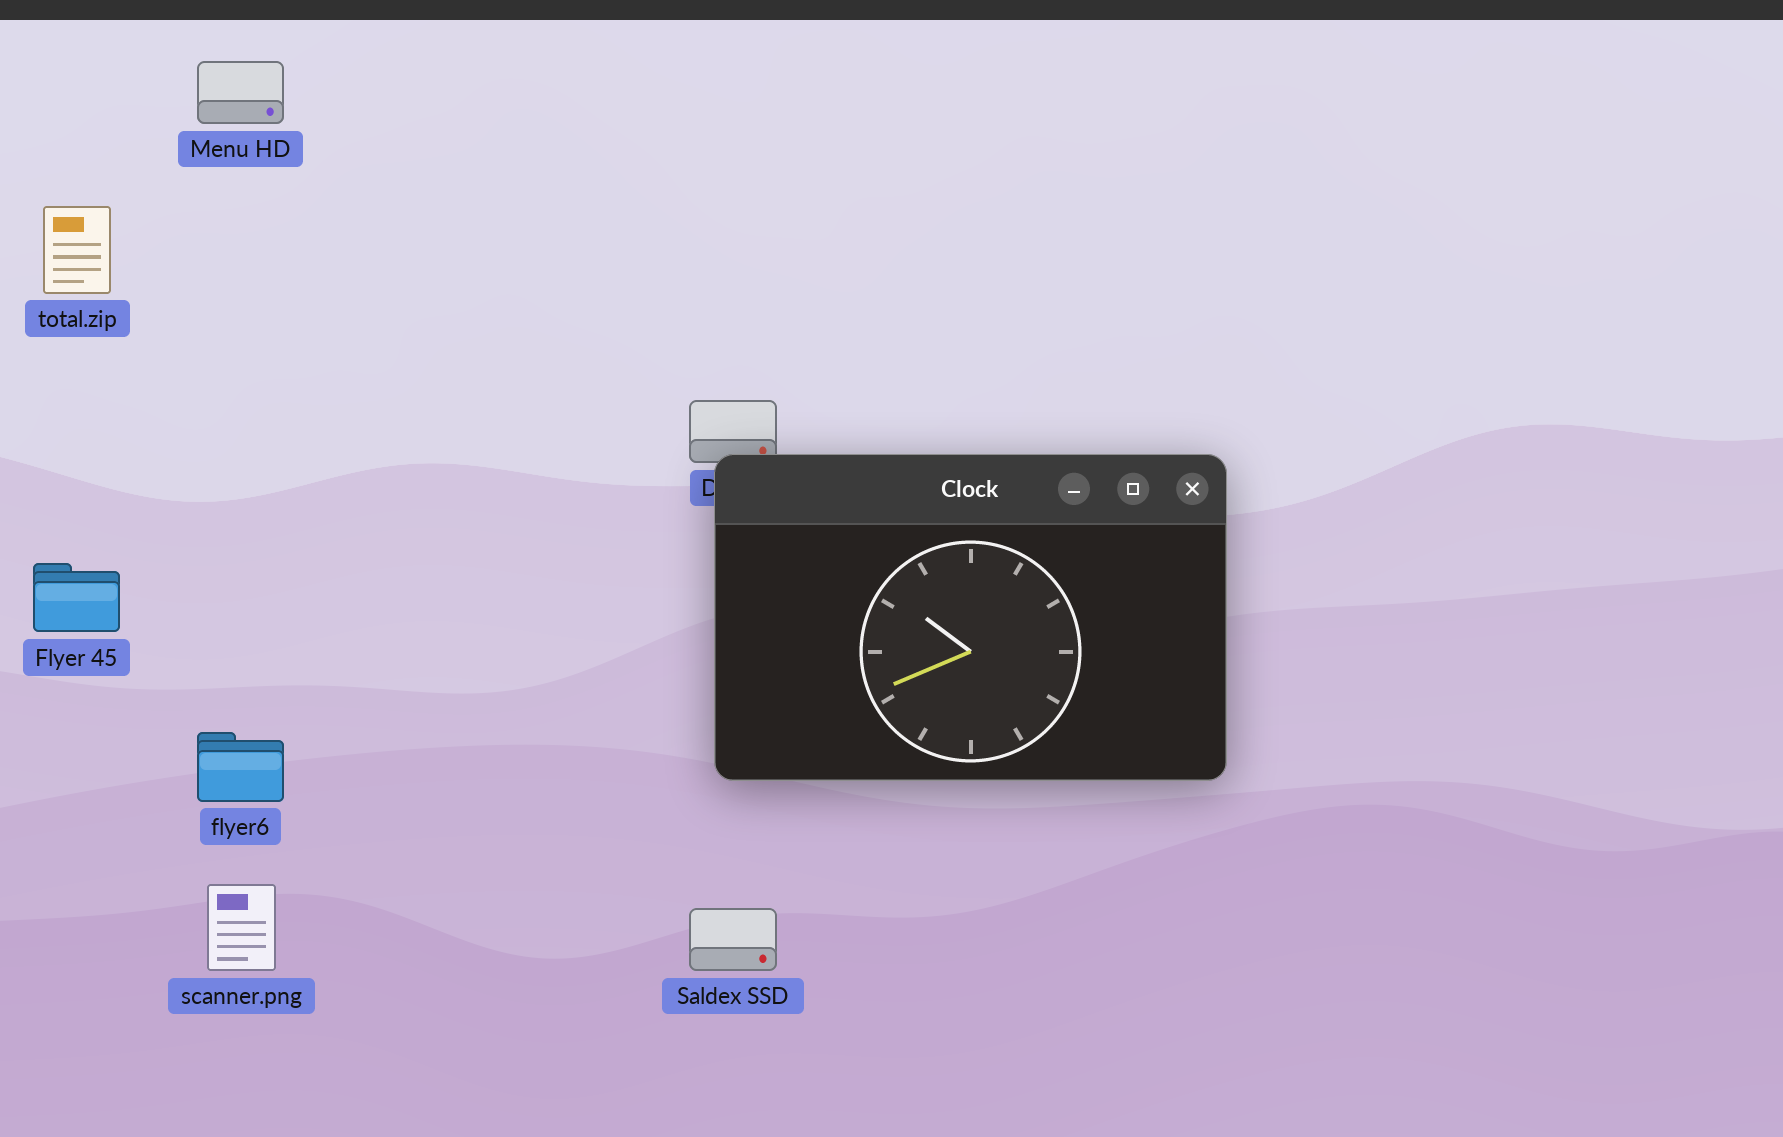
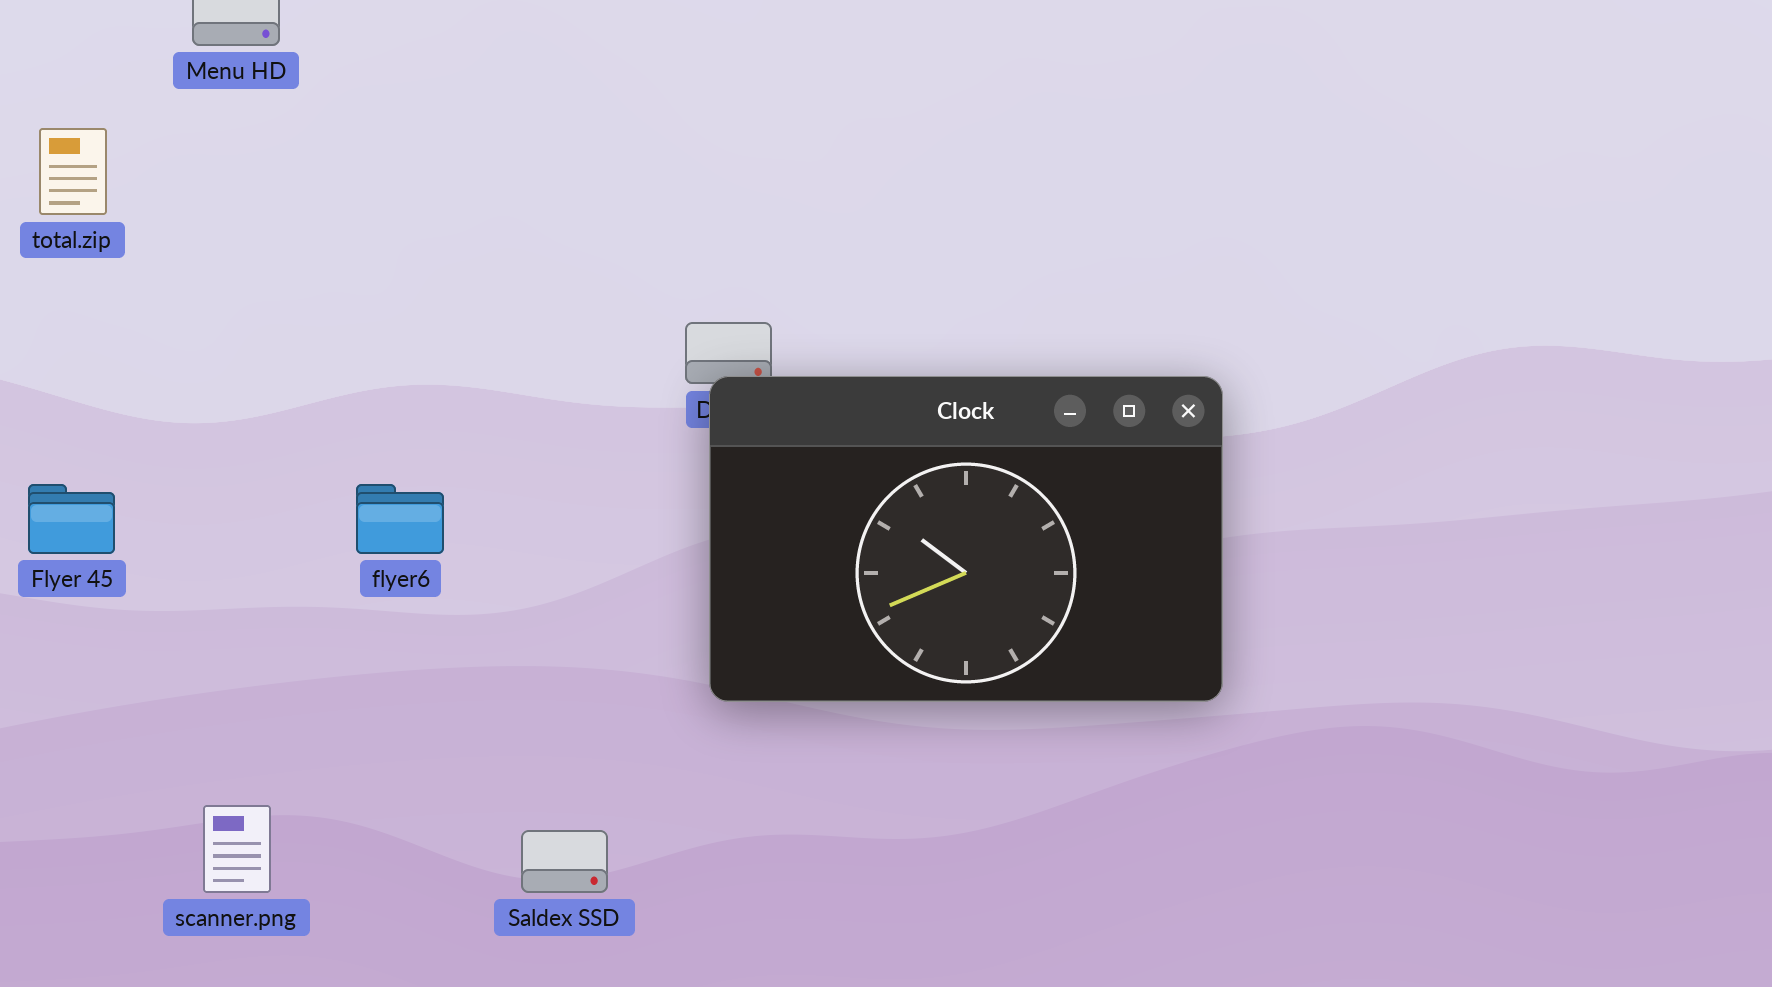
flyer6: [197,732,284,802] -> [356,484,444,554], moved
Saldex SSD: [689,908,777,971] -> [521,830,608,893], moved

